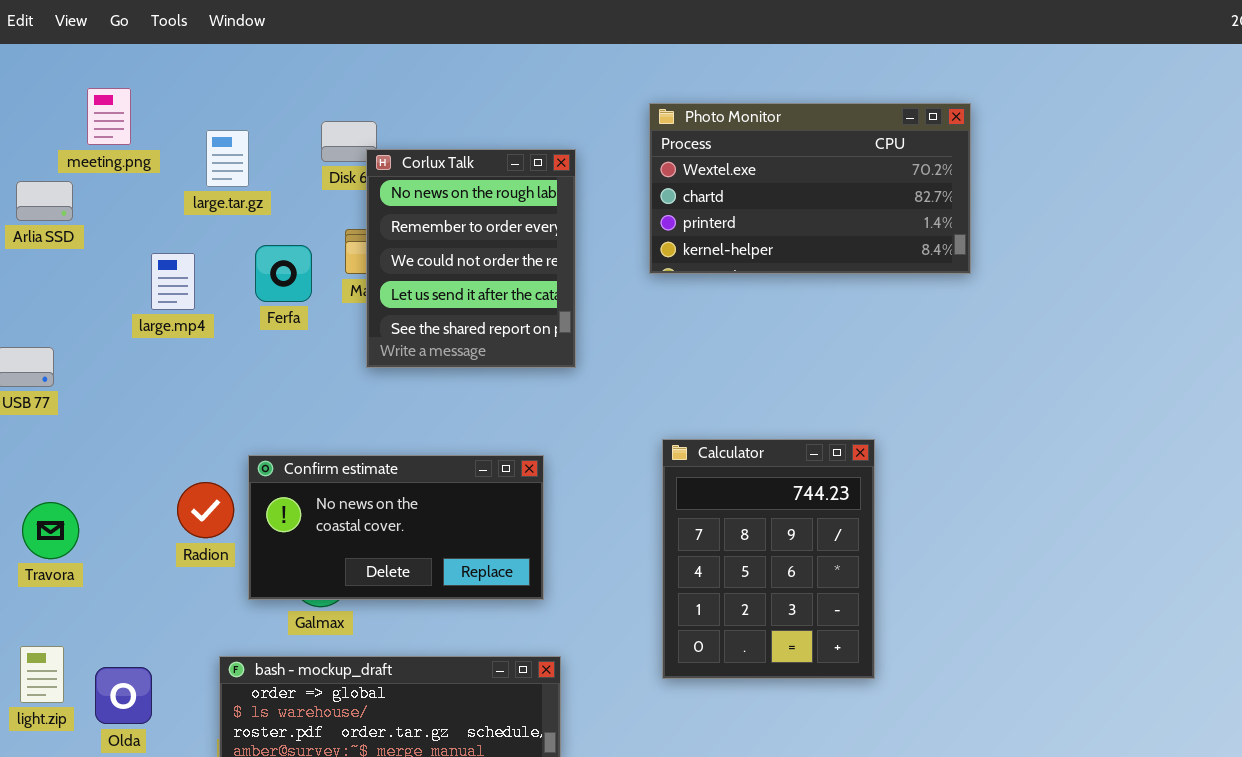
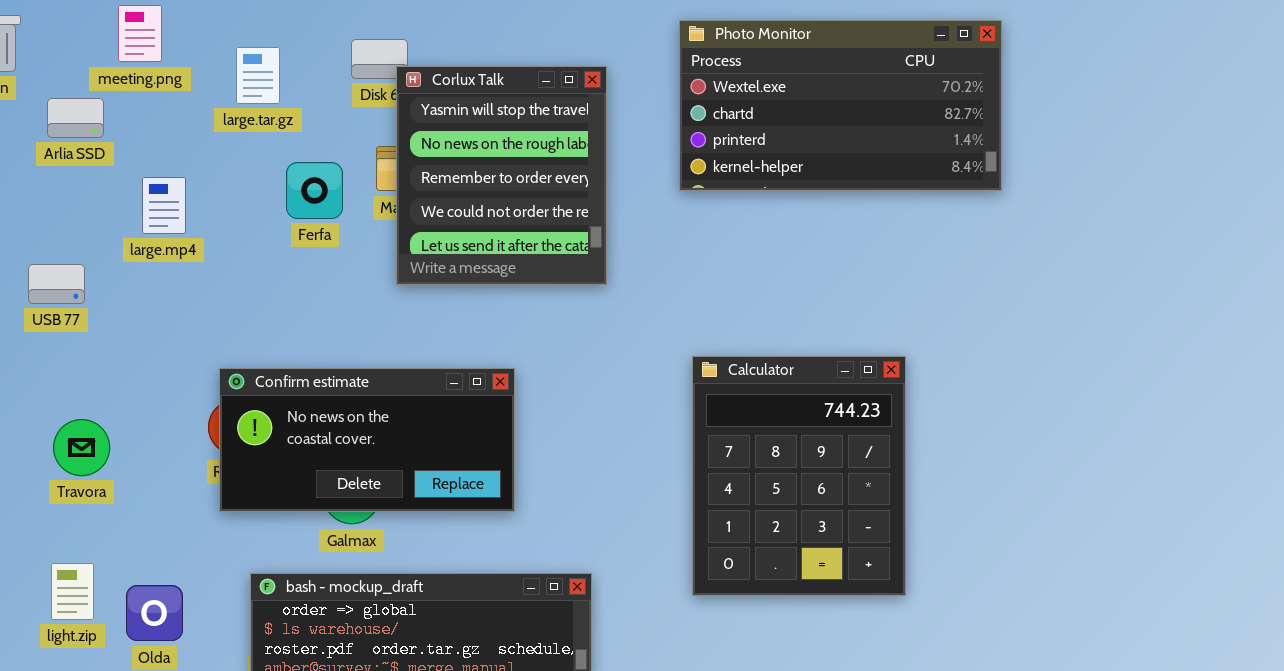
Corlux Talk: [366,149,576,368] -> [396,66,607,285], scrolled up 1 row
large.mp4: [151,253,195,310] -> [142,177,186,234], moved
Confirm estimate: [248,455,544,600] -> [219,368,515,512], moved

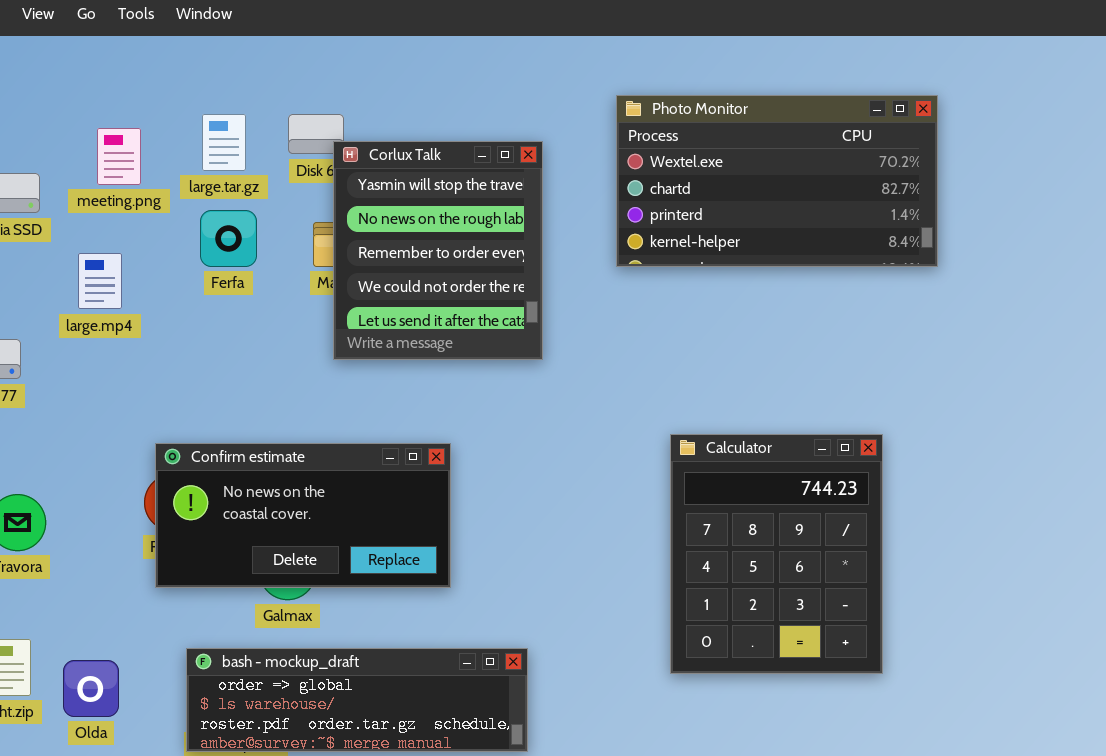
meeting.png: [118,5,162,62] -> [97,128,141,185], moved
large.tar.gz: [236,47,280,104] -> [202,114,246,171], moved
Ferfa: [286,162,343,219] -> [200,210,257,267], moved
Calculator: [692,356,906,596] -> [670,434,883,674], moved

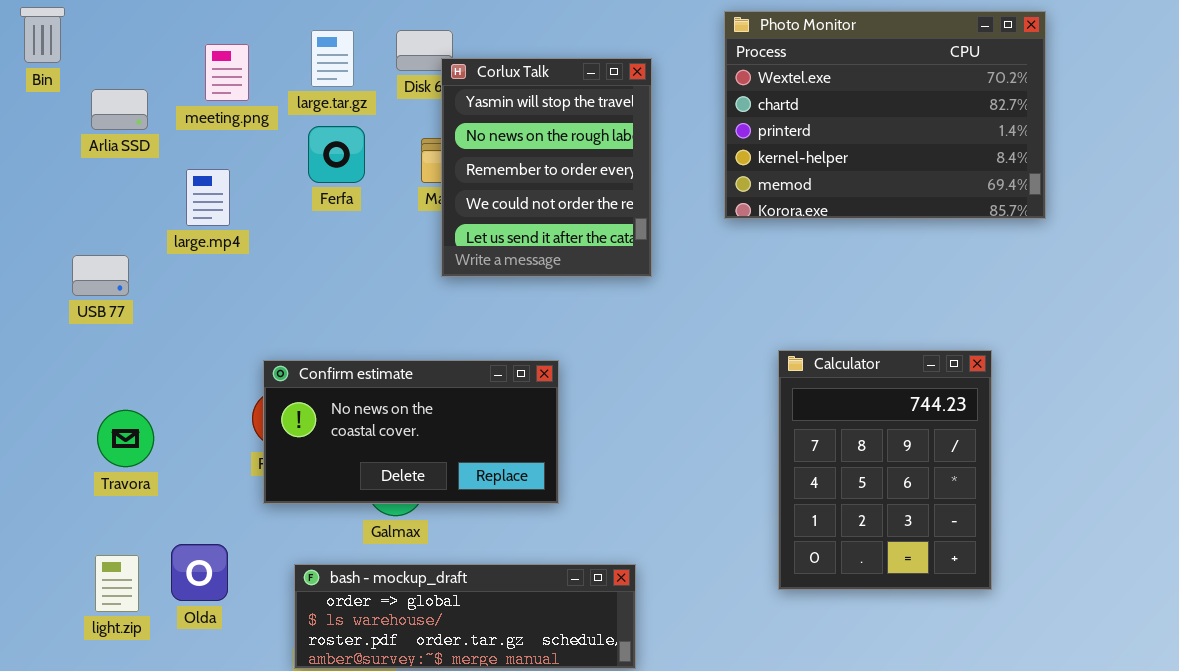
Photo Monitor: [616,95,938,267] -> [724,11,1046,219], resized
Olda: [63,660,119,717] -> [171,544,228,601], moved

